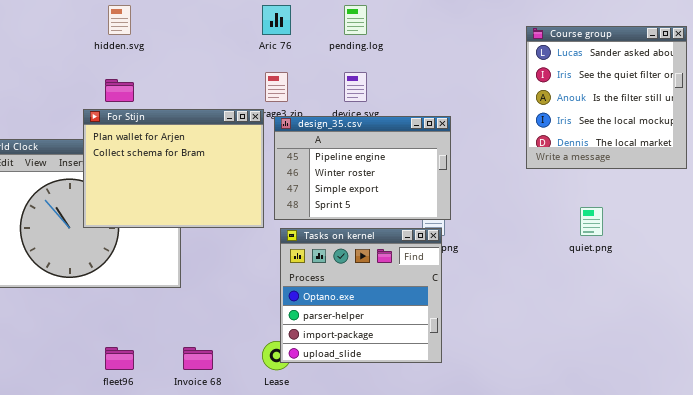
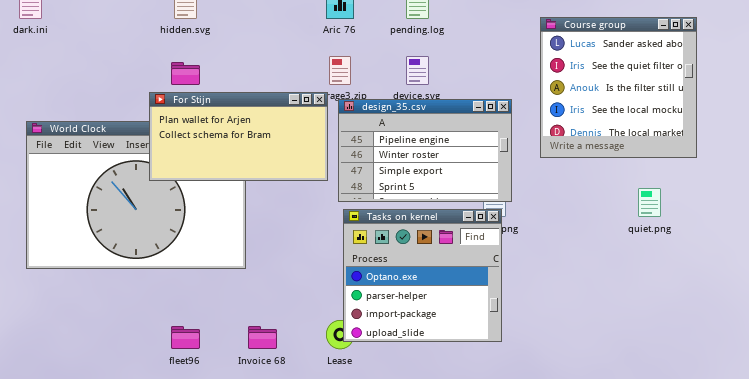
Course group: [526,26,687,169] -> [540,17,697,158], moved
For Stijn: [83,109,264,228] -> [149,92,328,181], resized

